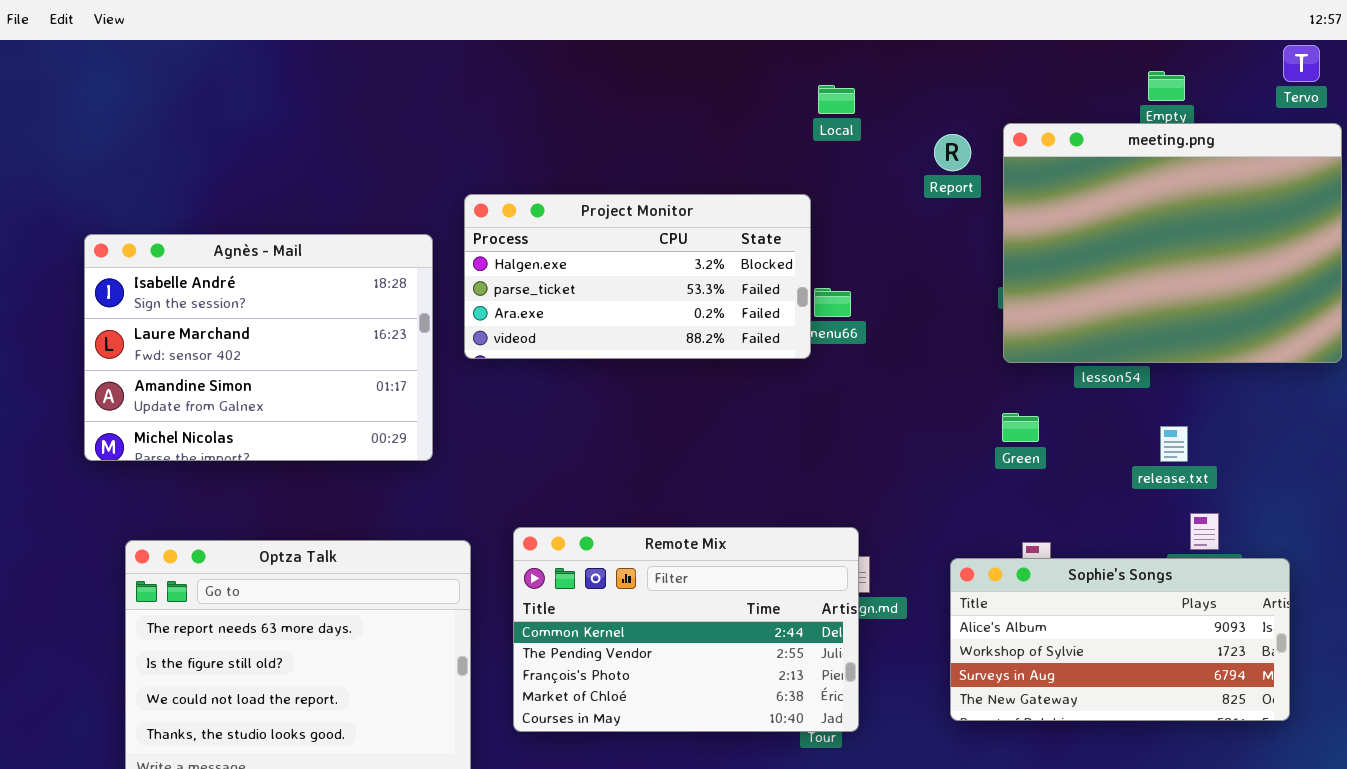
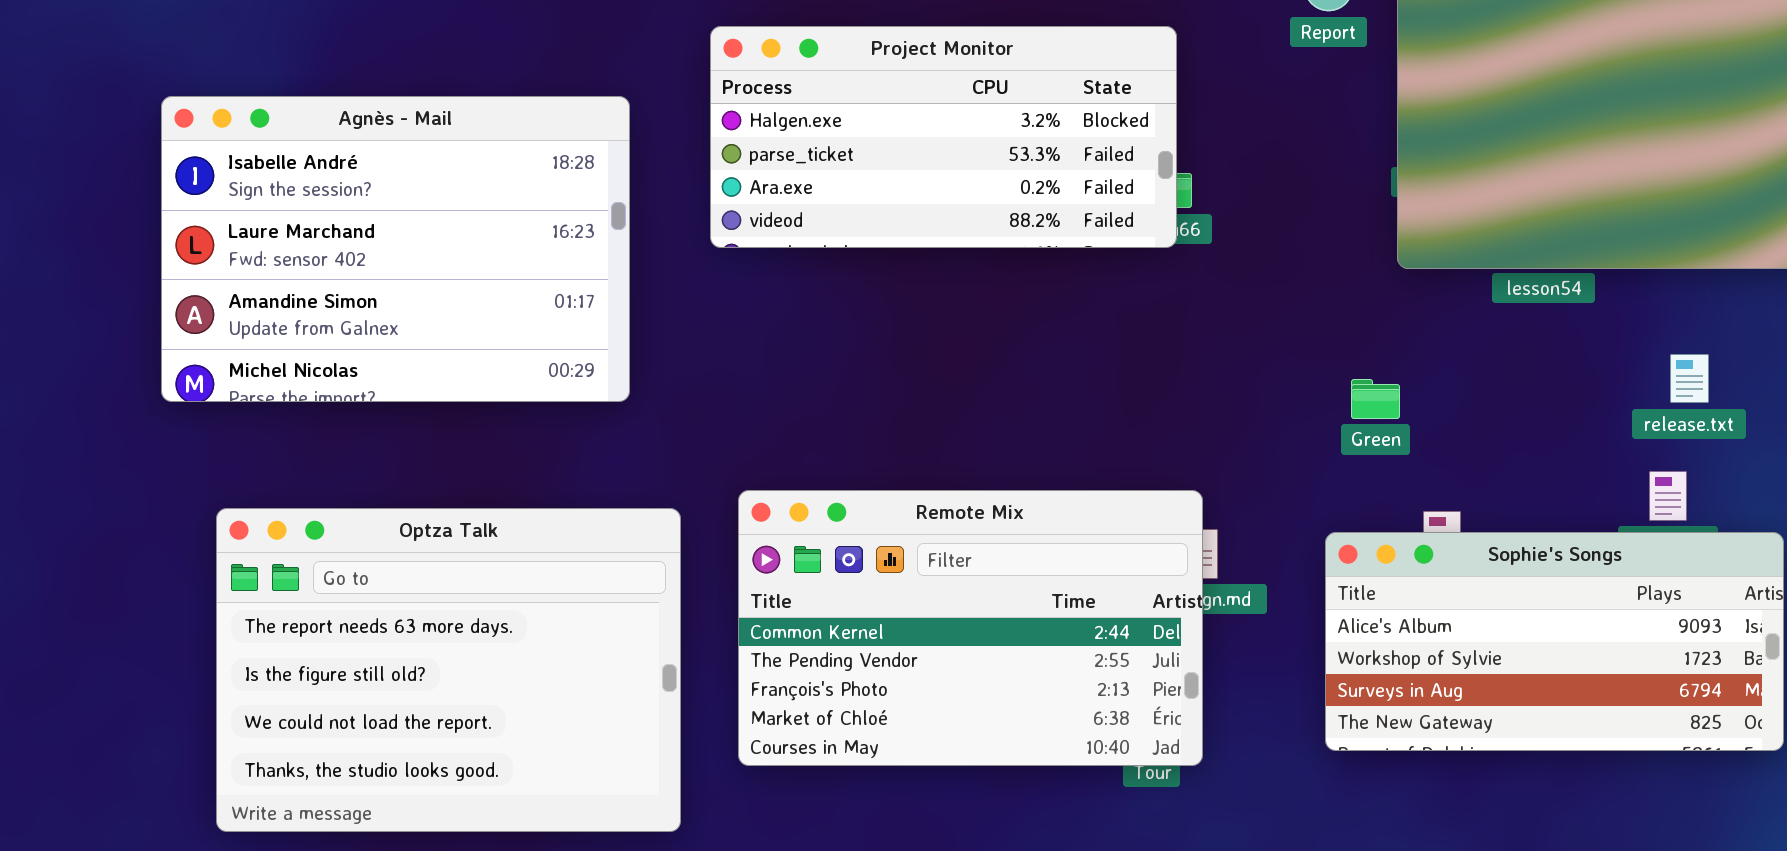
Project Monitor: [464,194,811,359] -> [710,26,1177,248], moved
Green: [1002,413,1039,442] -> [1351,379,1400,419], moved
release.txt: [1160,426,1188,462] -> [1670,354,1709,403], moved

